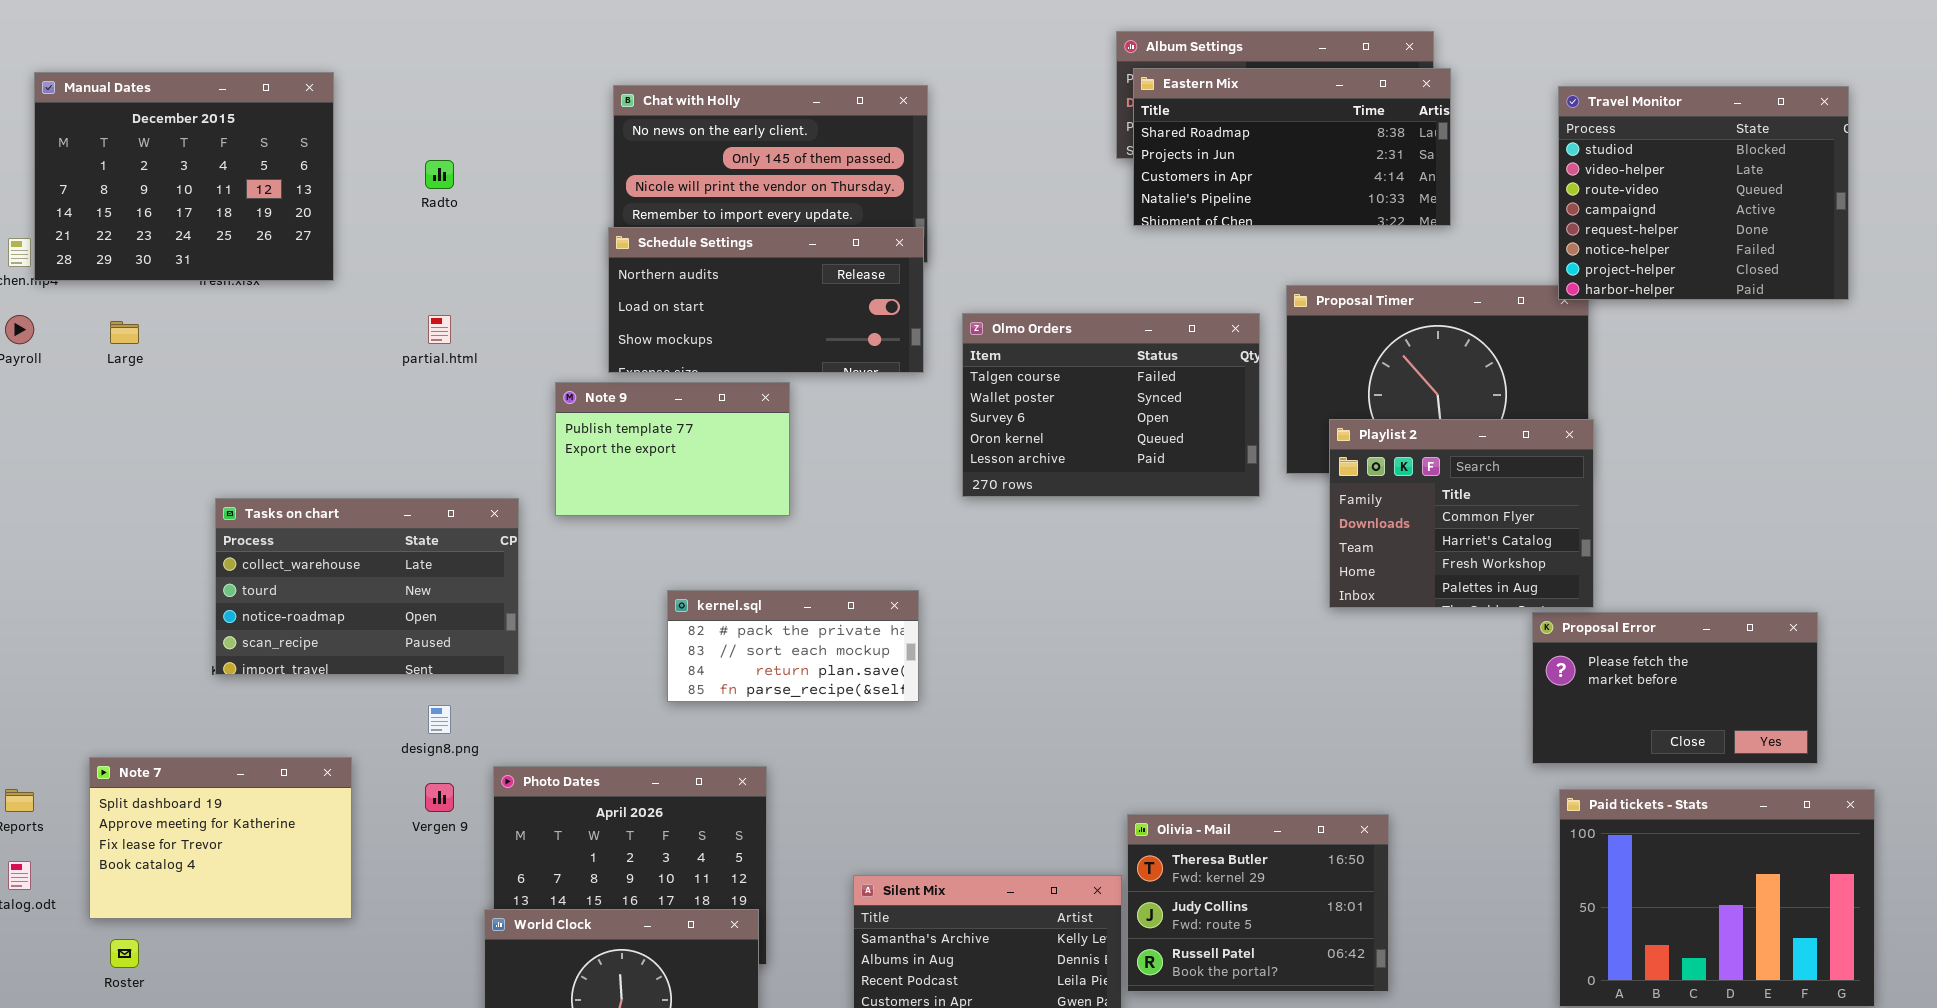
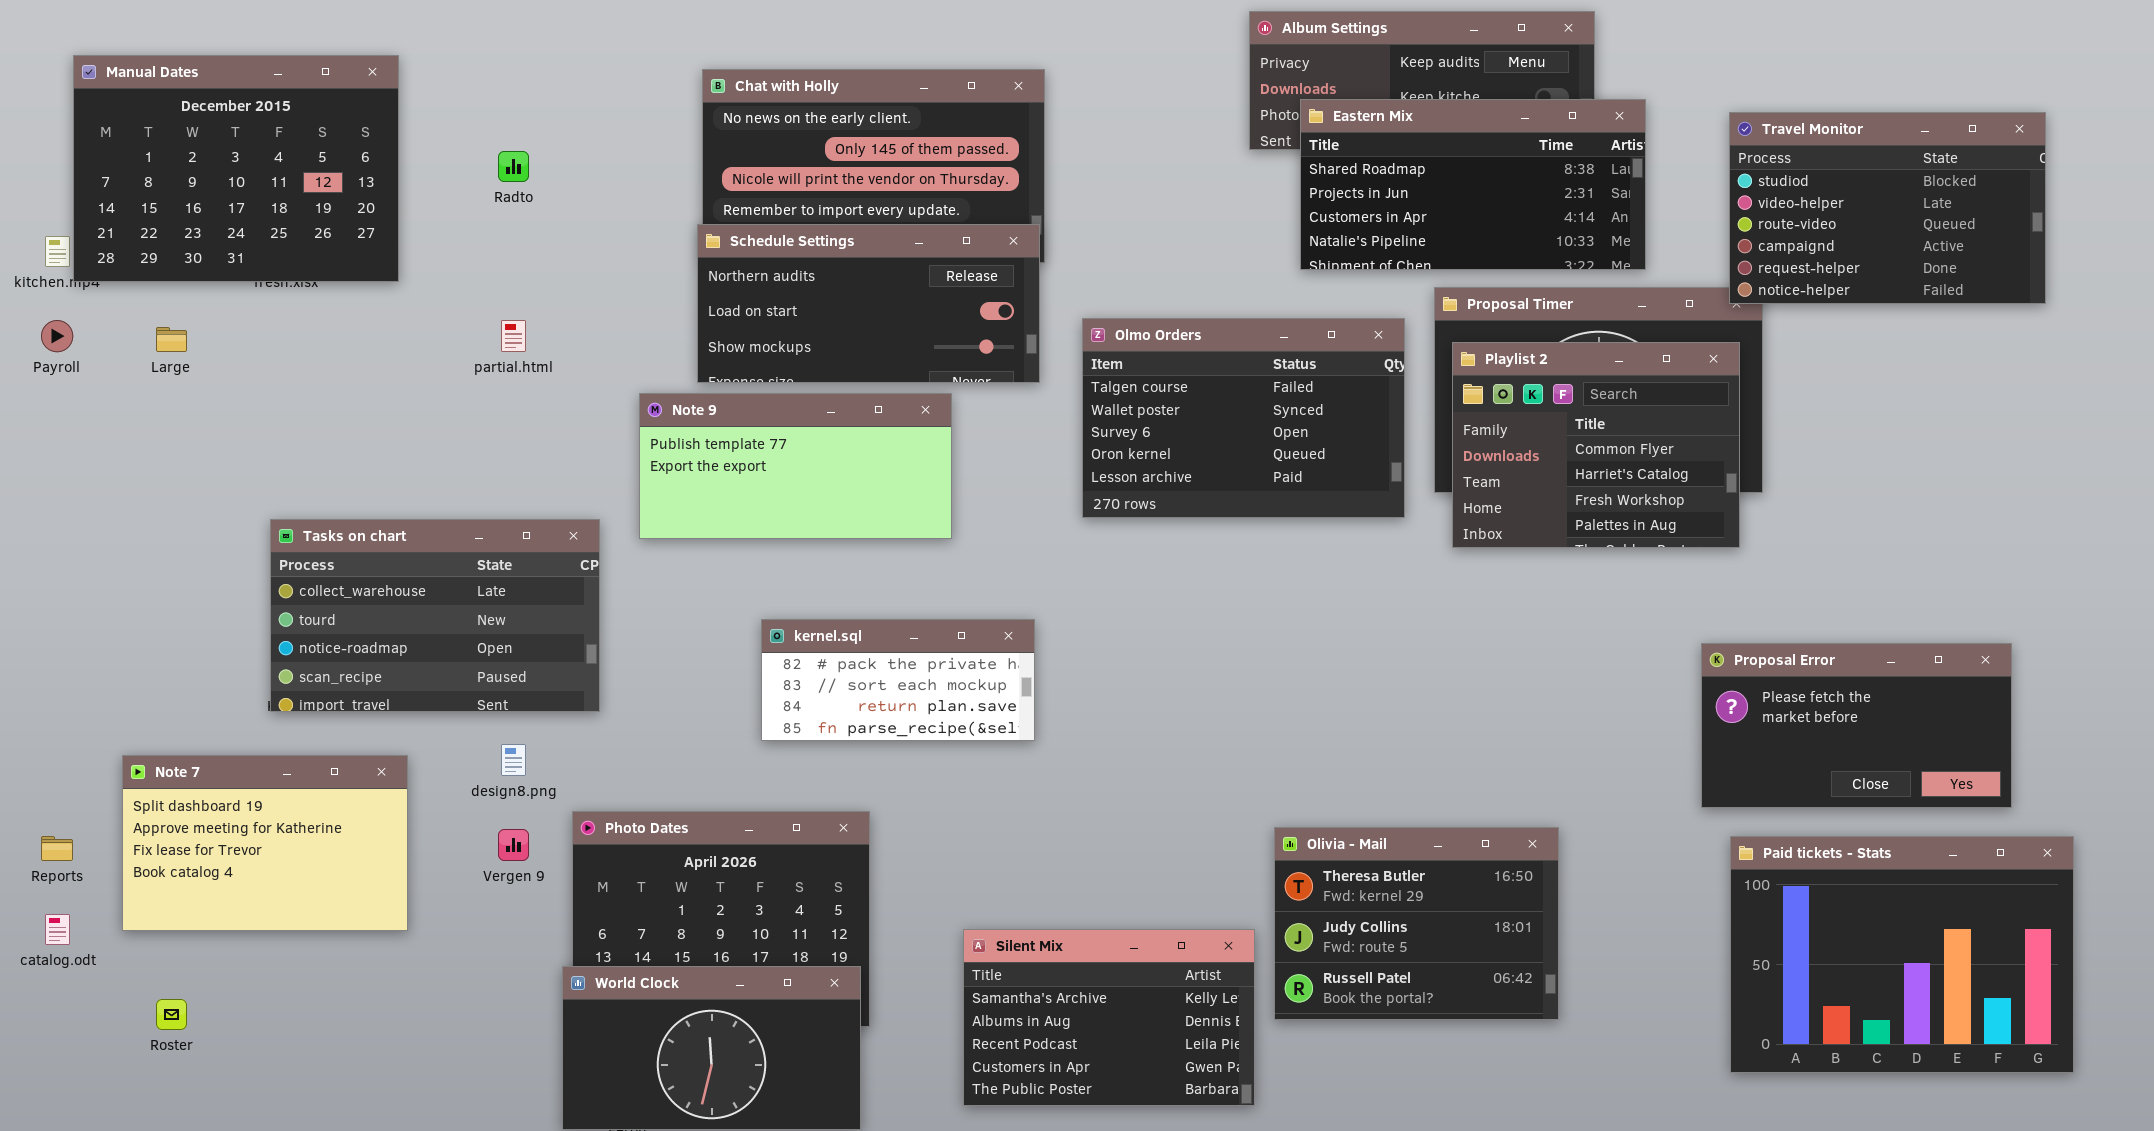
Eastern Mix: [1133,68,1451,226] -> [1300,99,1646,270], moved
Travel Monitor: [1558,86,1849,300] -> [1729,112,2046,304], resized
Note 9: [555,382,790,516] -> [639,393,952,539], resized
Playlist 2: [1329,419,1594,608] -> [1452,342,1740,548], moved
Note 7: [89,757,352,919] -> [122,755,408,931], moved
Olivia - Mail: [1127,814,1389,992] -> [1274,827,1559,1020], moved

